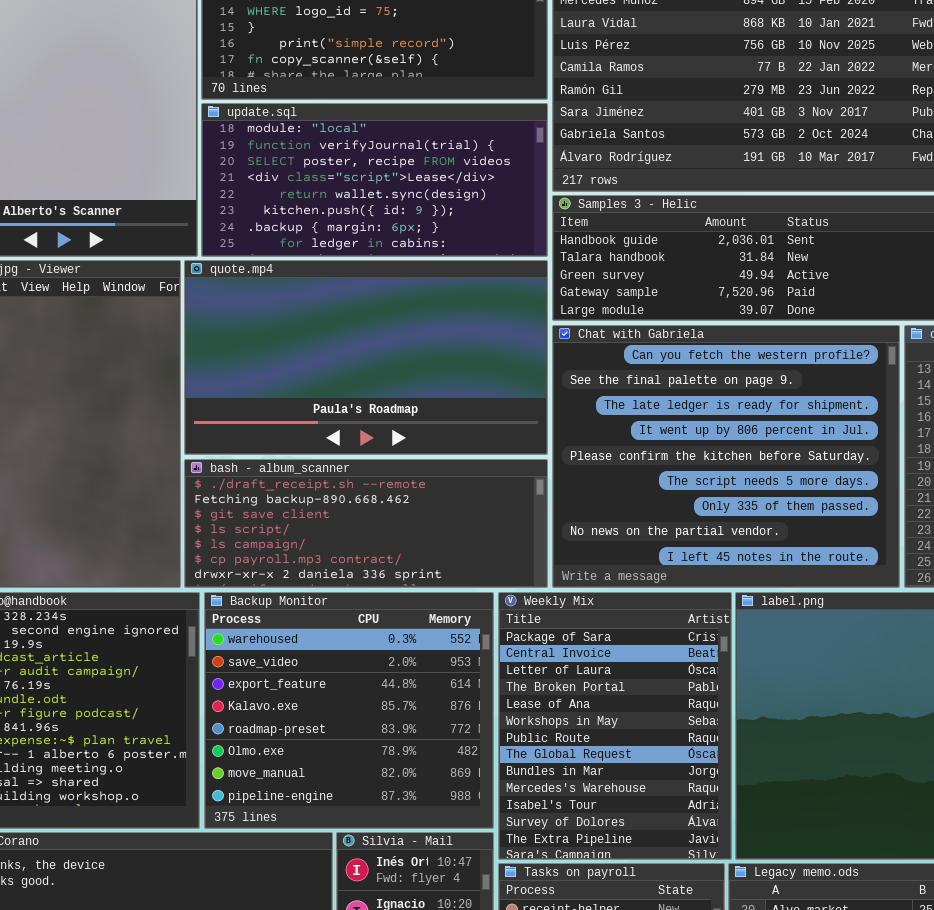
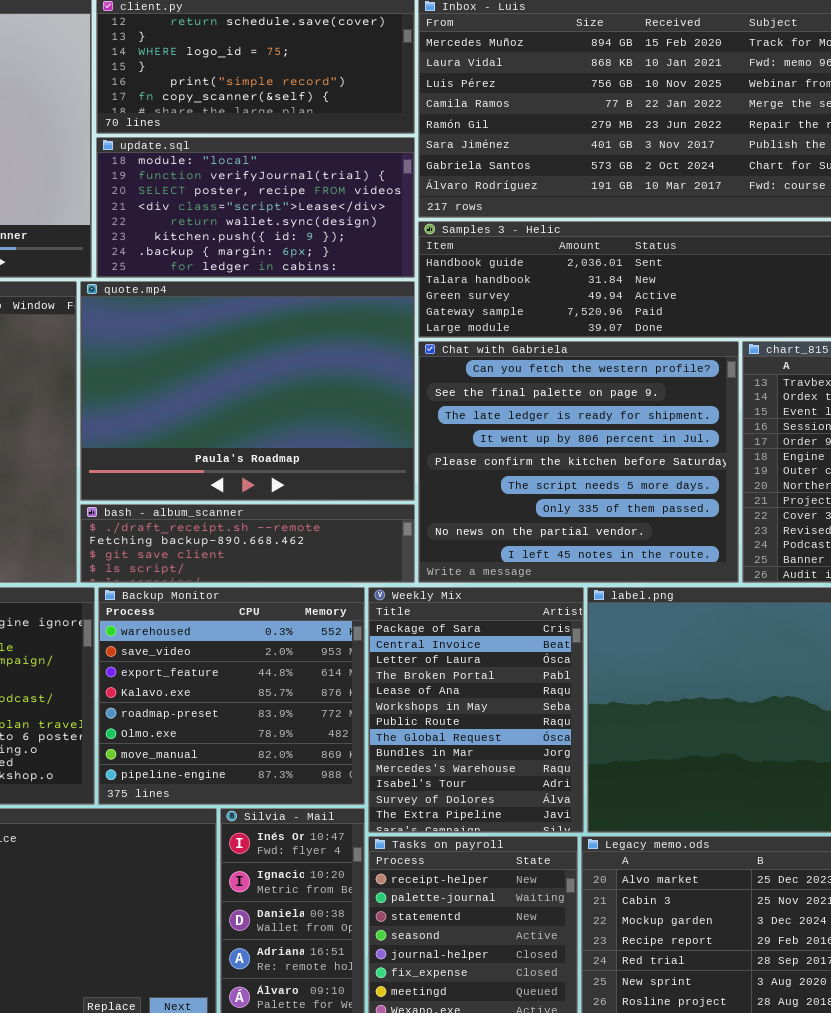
quote.mp4: [184,260,548,455] -> [80,281,415,501], resized
bash - album_scanner: [184,459,548,588] -> [80,504,415,583], resized

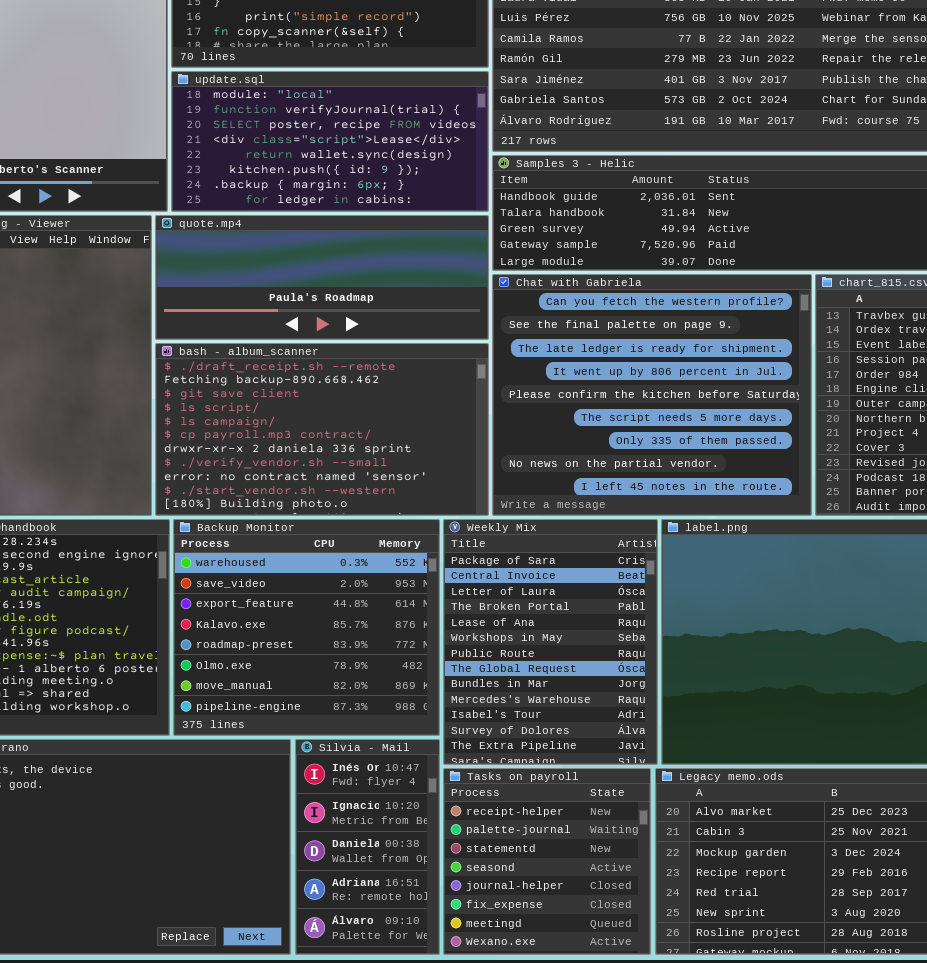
quote.mp4: [80,281,415,501] -> [155,215,489,340], resized
bash - album_scanner: [80,504,415,583] -> [155,343,489,516], resized

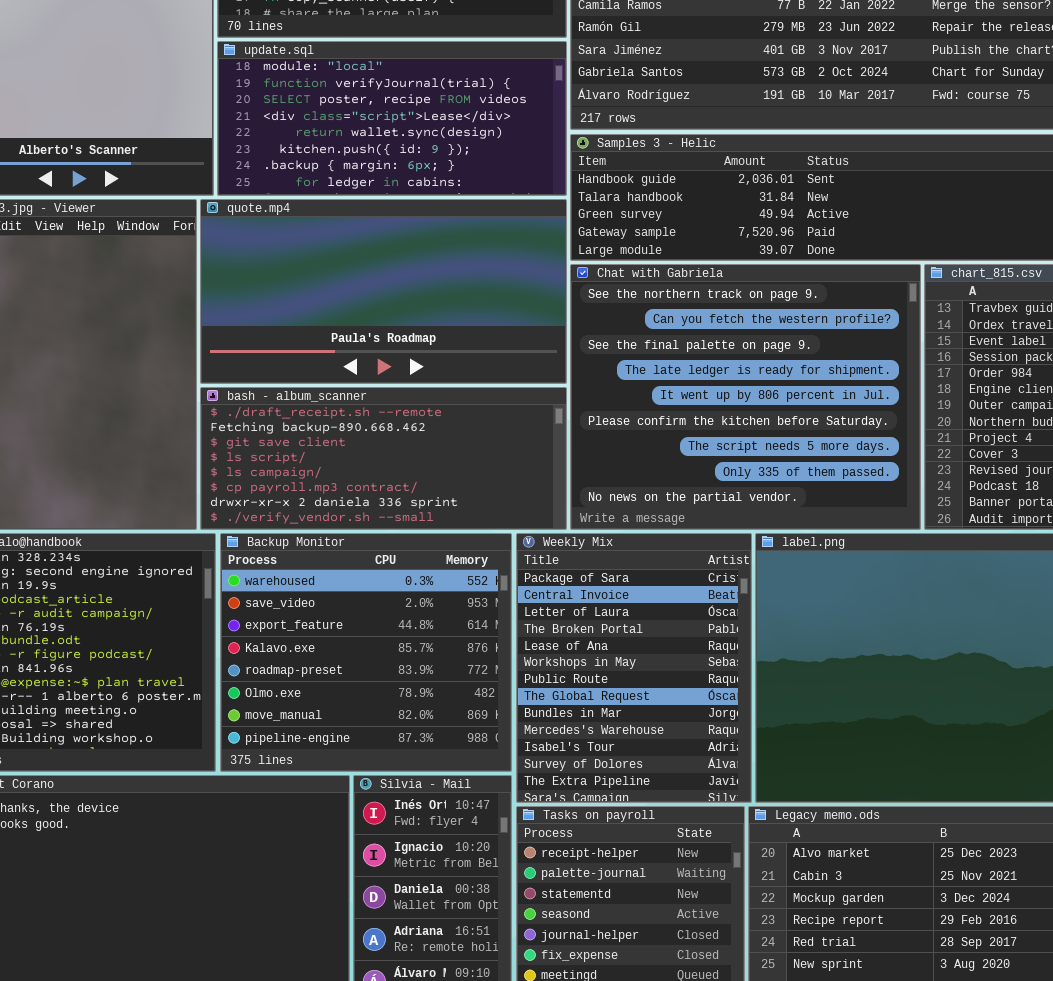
quote.mp4: [155,215,489,340] -> [200,199,567,384], resized
Chat with Gabriela: [492,274,812,516] -> [570,264,921,530], scrolled up 1 row
bash - album_scanner: [155,343,489,516] -> [200,387,567,530], resized

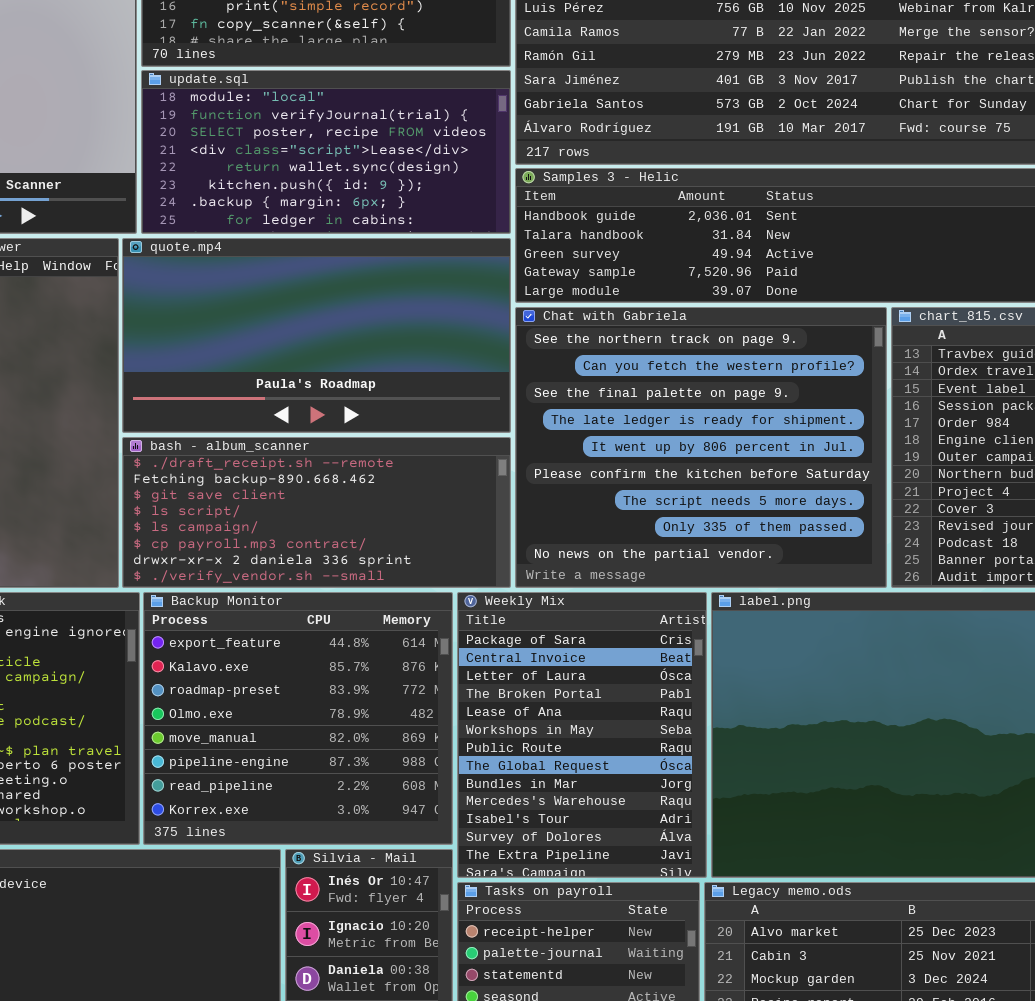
Backup Monitor: [220,533,512,772] -> [143,592,453,845], scrolled down 2 rows

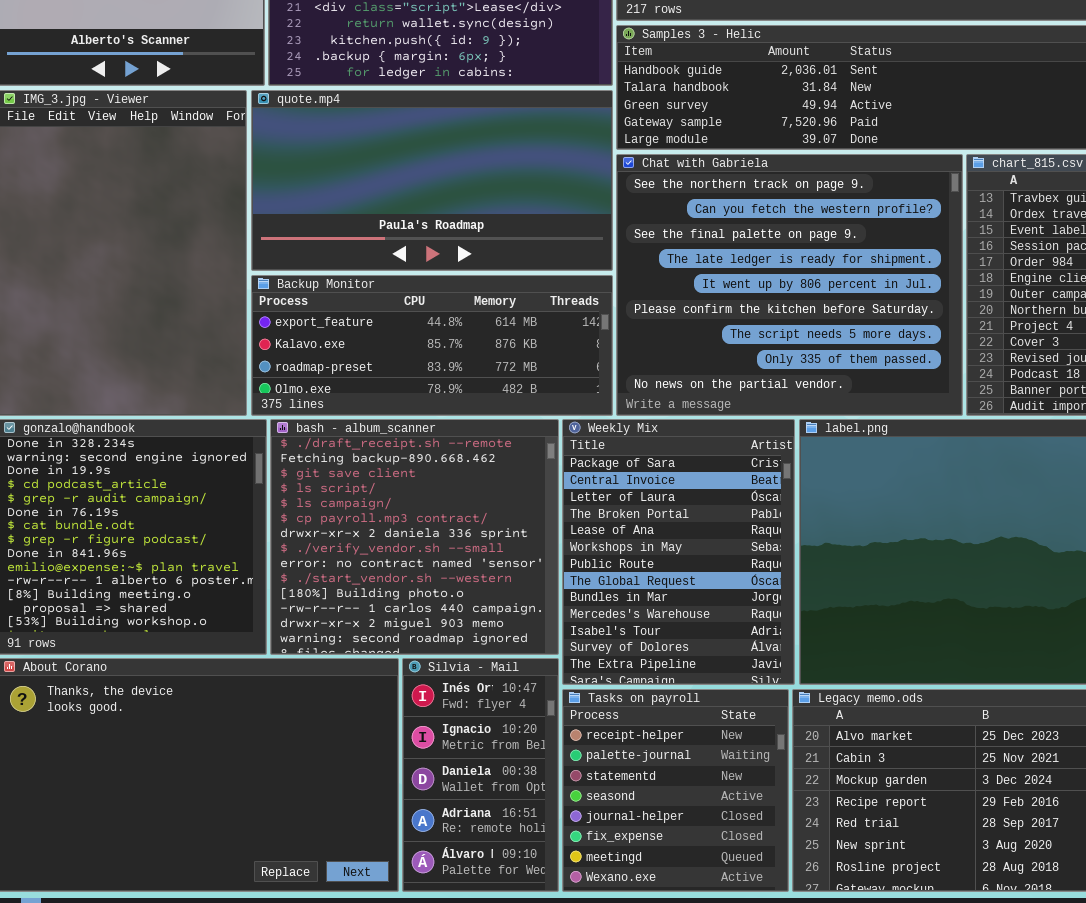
bash - album_scanner: [122,437,511,588] -> [270,419,559,655], moved, resized
Backup Monitor: [143,592,453,845] -> [251,275,613,416], moved, resized

